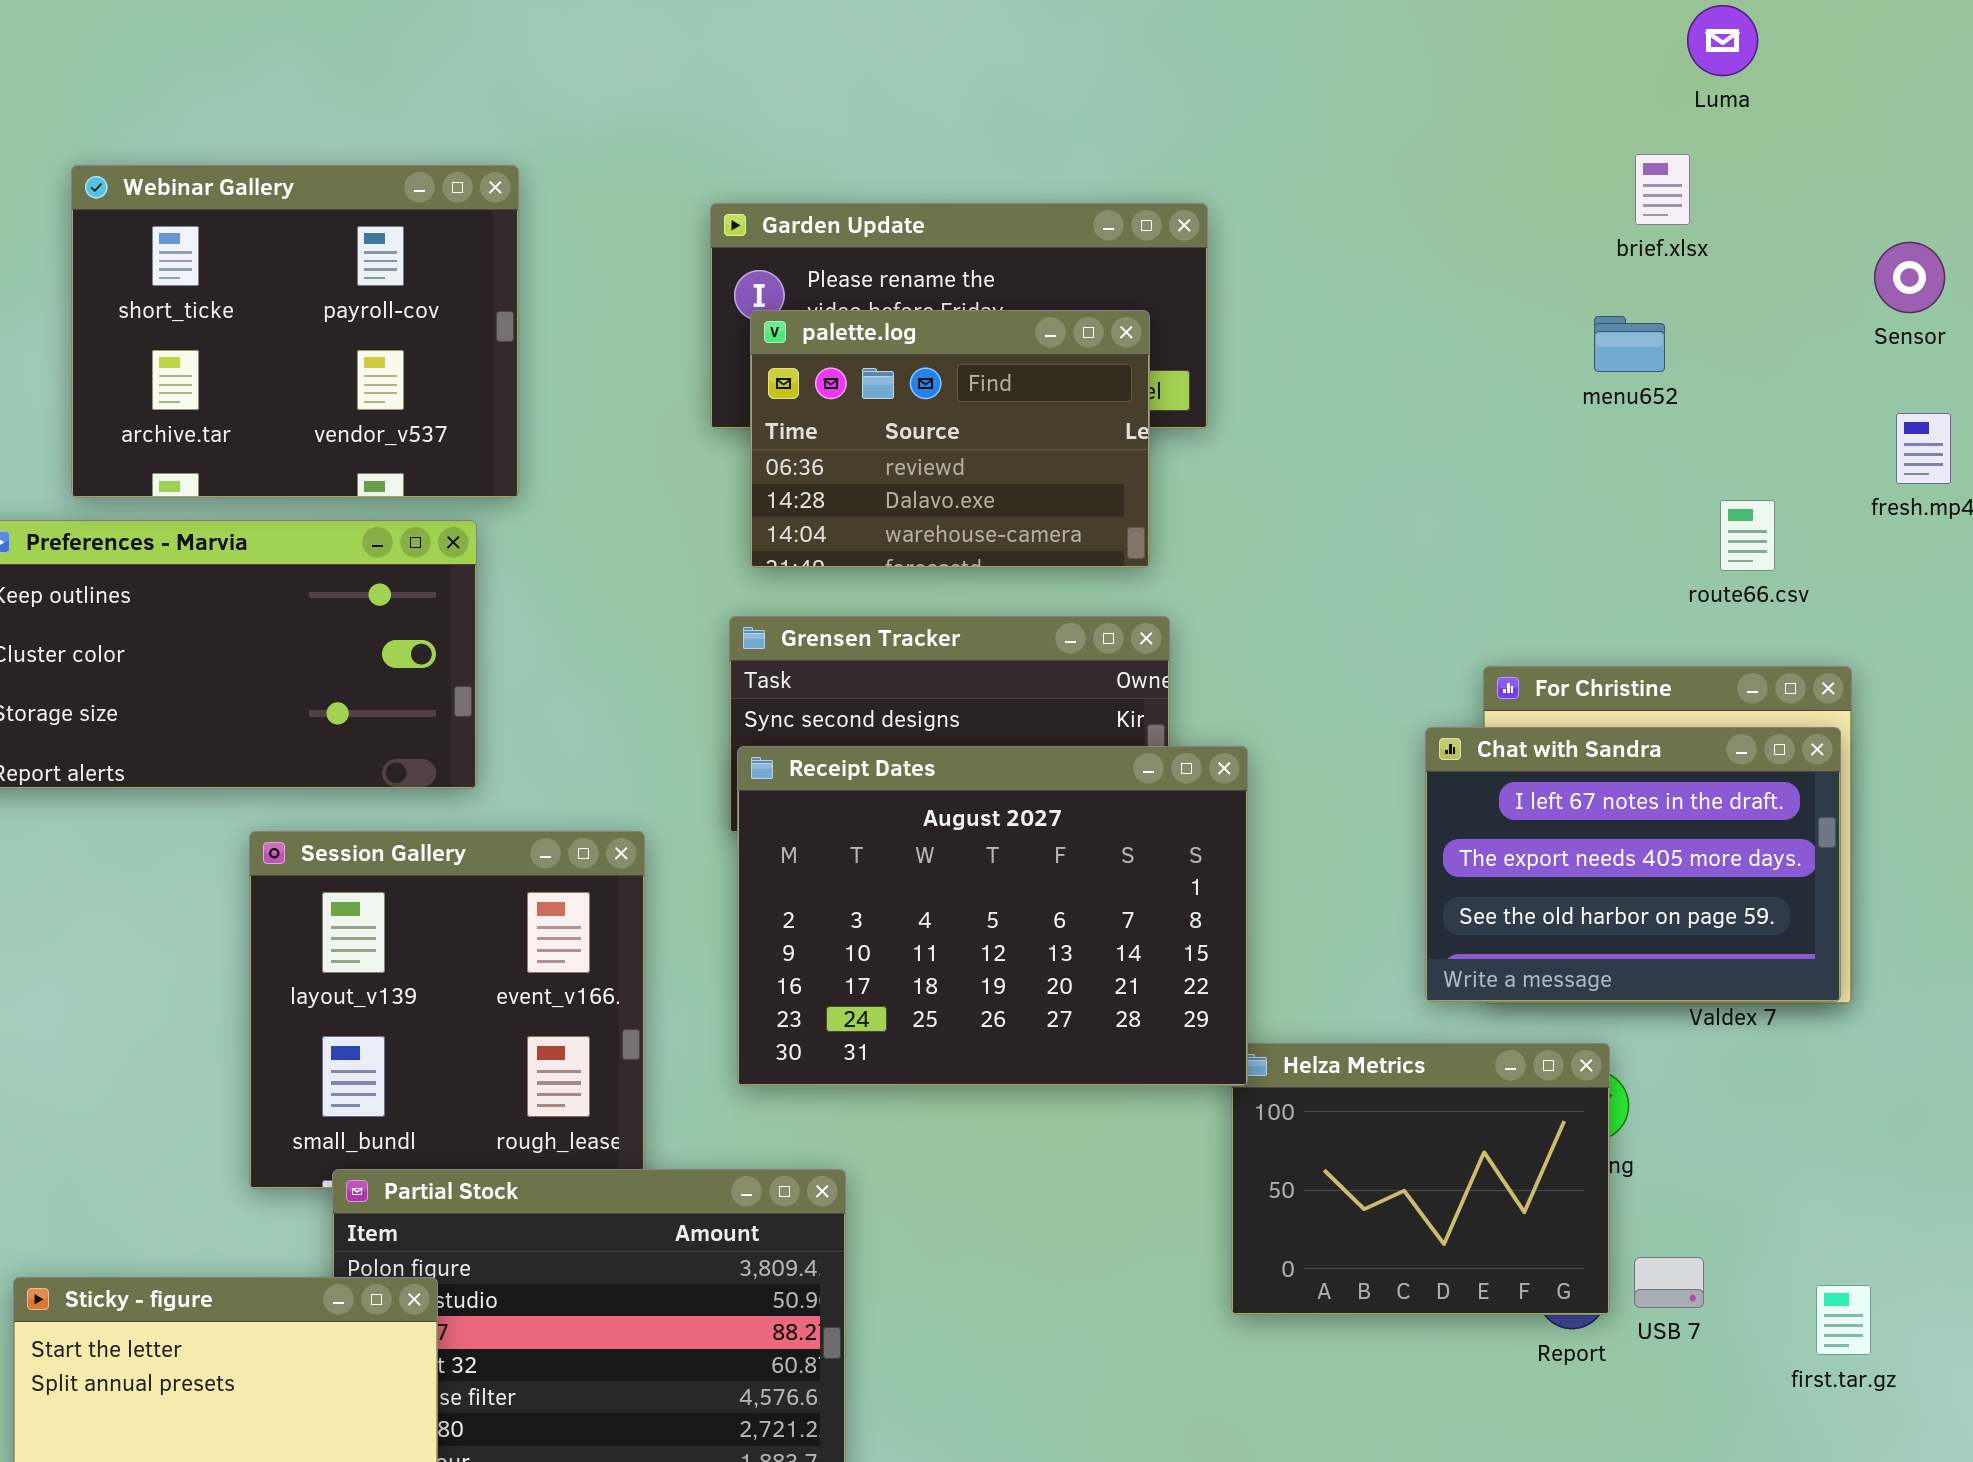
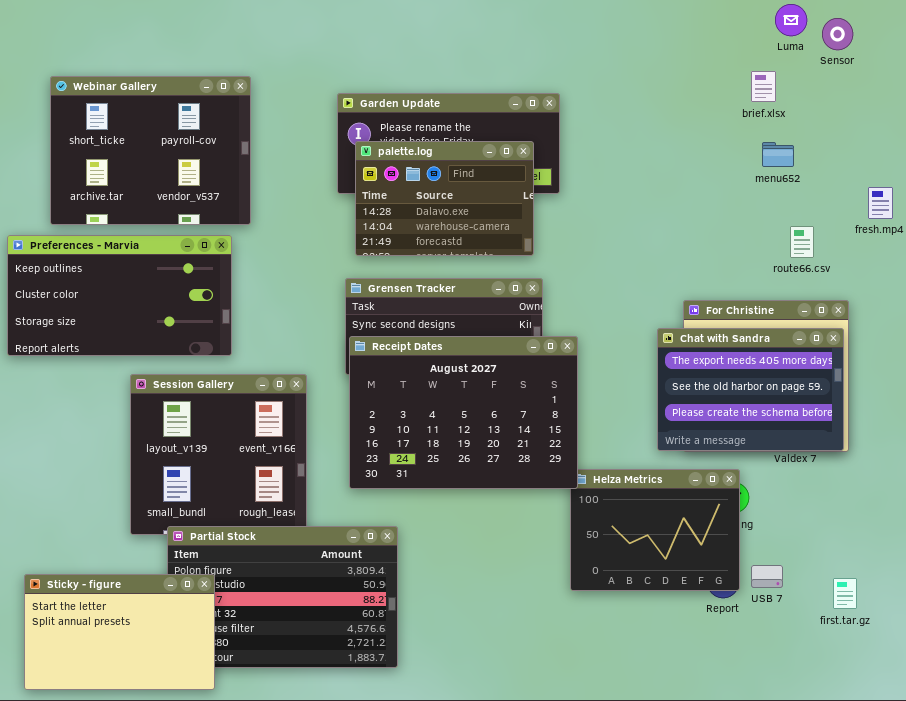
Sensor: [1874,242,1945,313] -> [822,18,853,50], moved
palette.log: [750,310,1150,568] -> [355,141,534,256], scrolled down 1 row
menu652: [1594,316,1665,372] -> [762,142,794,167], moved
Chat with Sandra: [1425,727,1841,1002] -> [657,328,844,451], scrolled down 1 row

